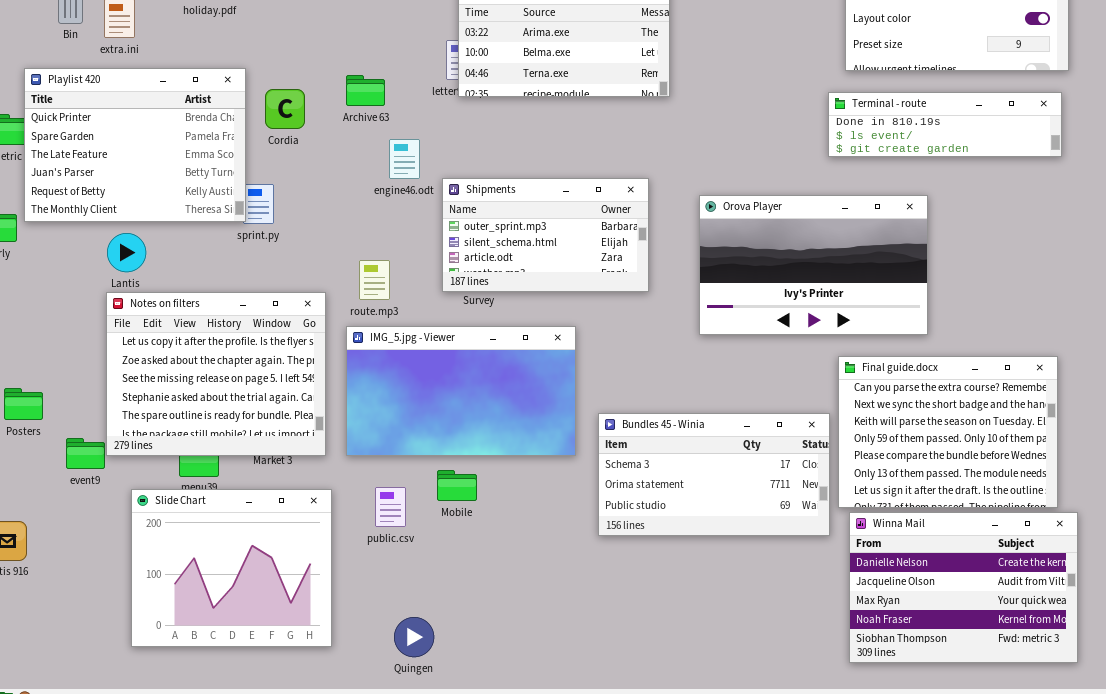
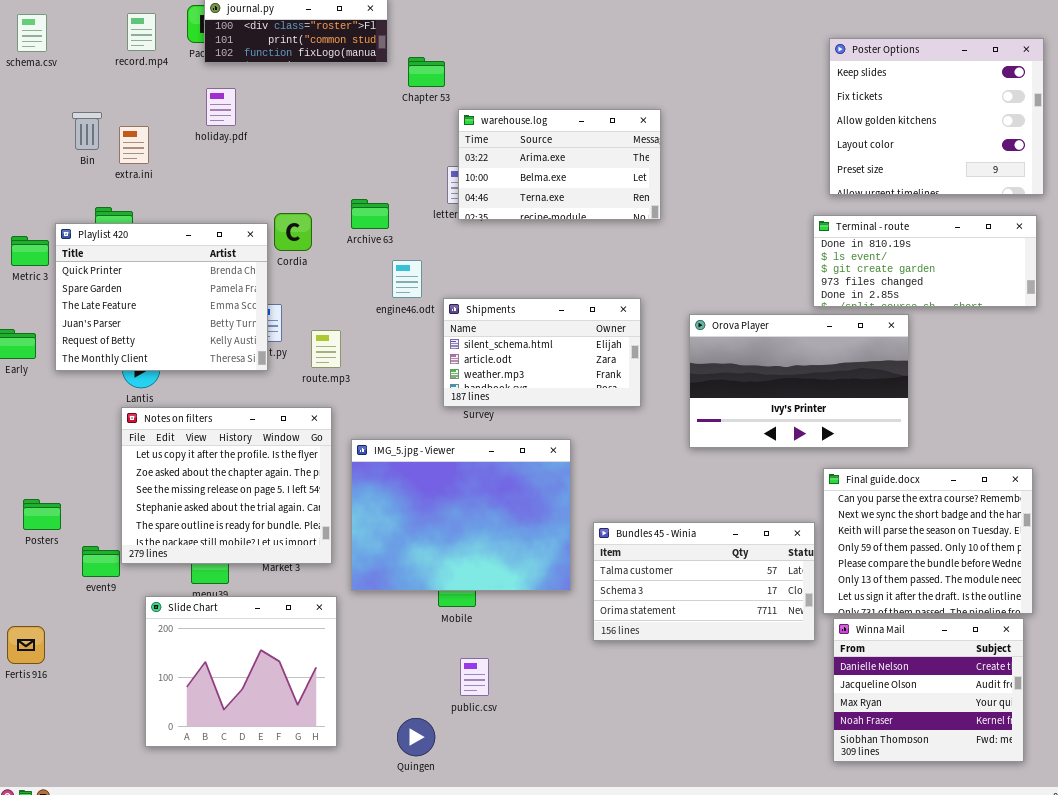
Playlist 420: [24,68,246,222] -> [55,223,268,371], moved
Terminal - route: [828,92,1062,157] -> [813,215,1037,307], resized
Shipments: [442,178,649,292] -> [443,298,641,407], scrolled down 1 row
route.mp3: [359,260,390,300] -> [311,330,341,368], moved
IMG_5.jpg - Viewer: [346,326,576,456] -> [351,439,571,591], resized
Bundles 45 - Winia: [598,413,830,536] -> [593,522,815,641], scrolled up 1 row
public.csv: [375,487,406,527] -> [460,658,489,696], moved
Winna Mail: [849,512,1078,663] -> [833,618,1024,762], resized

